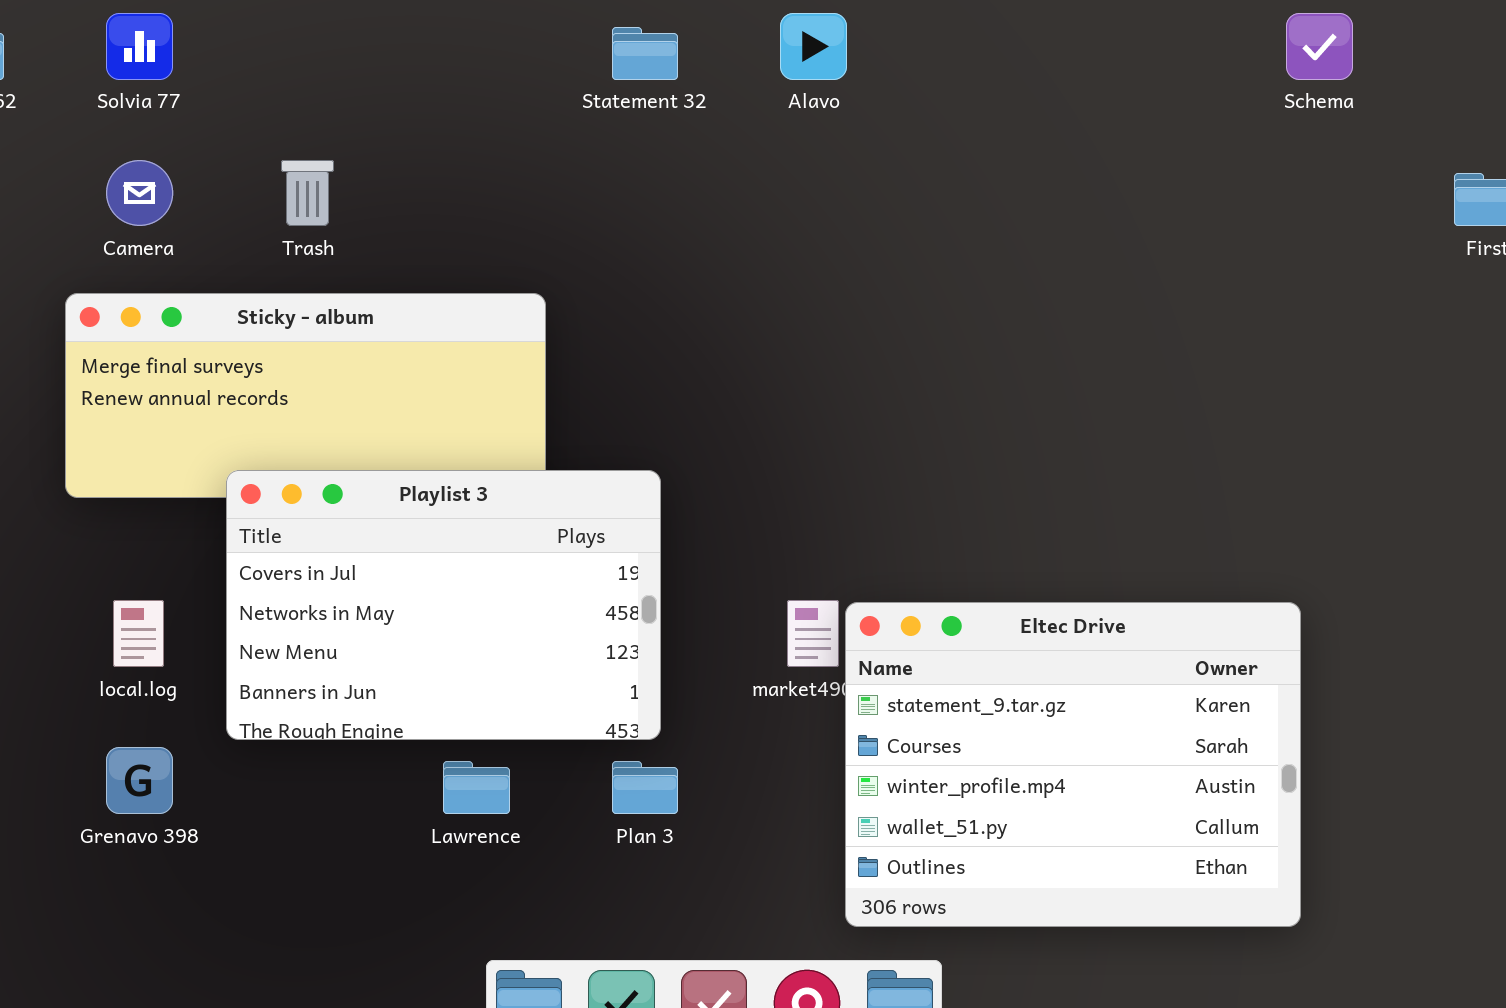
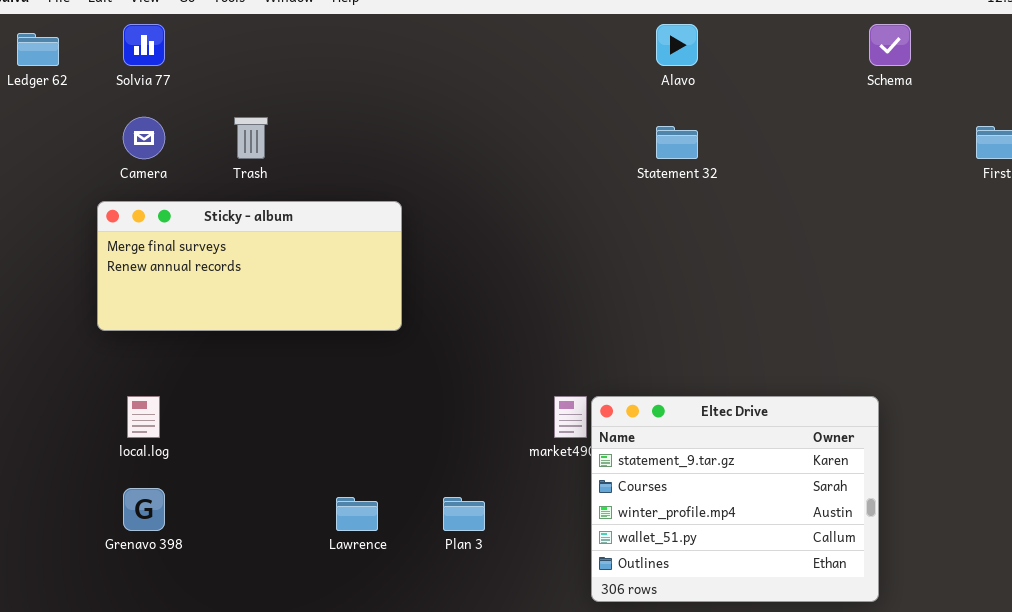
Alavo: [780,13,847,80] -> [656,24,698,66], moved
Statement 32: [612,27,678,80] -> [656,126,698,159], moved
Playlist 3: [226,470,661,740] -> none, closed

